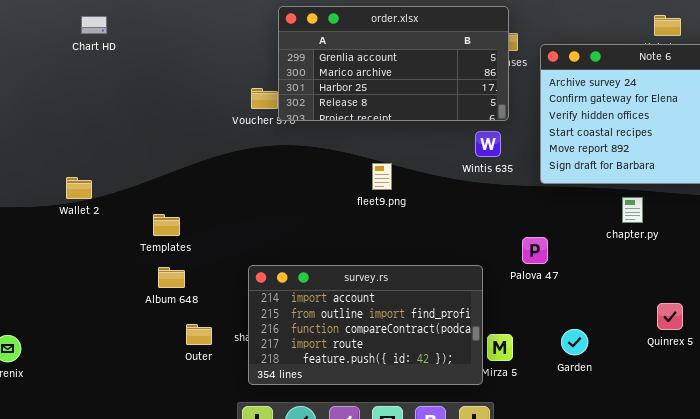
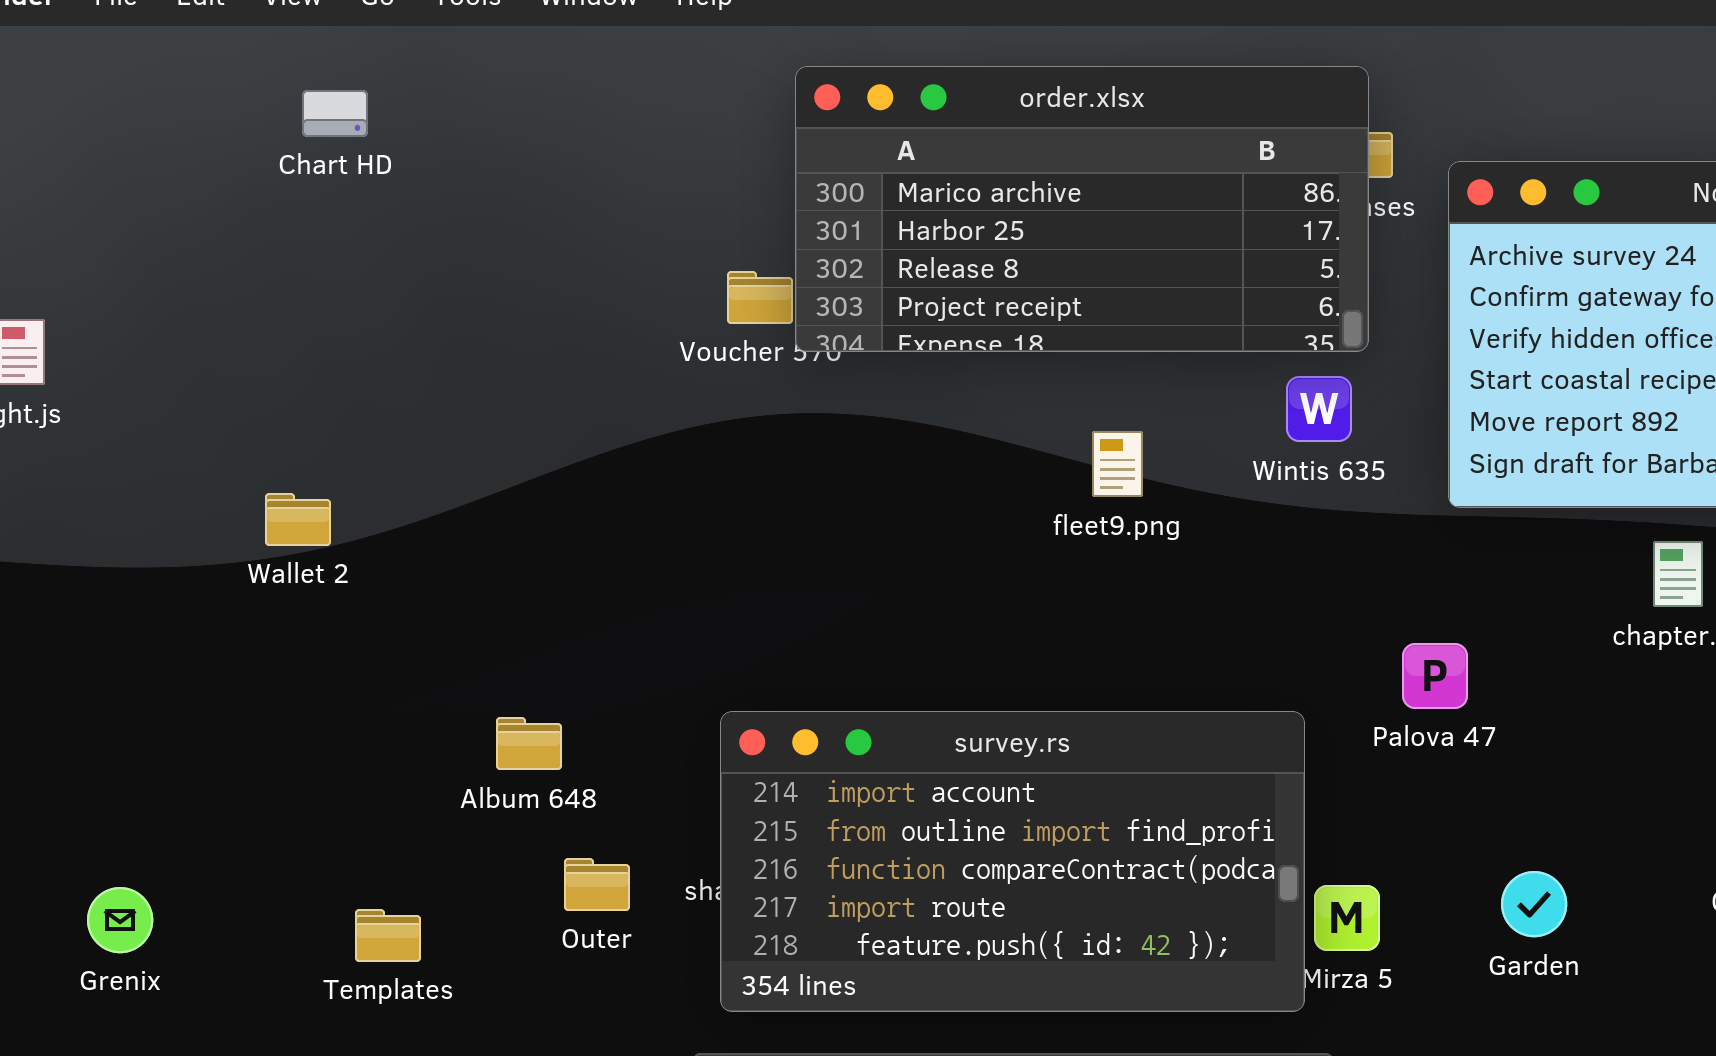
order.xlsx: [278,6,509,121] -> [795,66,1369,352], scrolled down 1 row
fleet9.png: [372,163,392,190] -> [1092,431,1143,497], moved
Templates: [153,214,180,236] -> [355,909,421,962], moved

